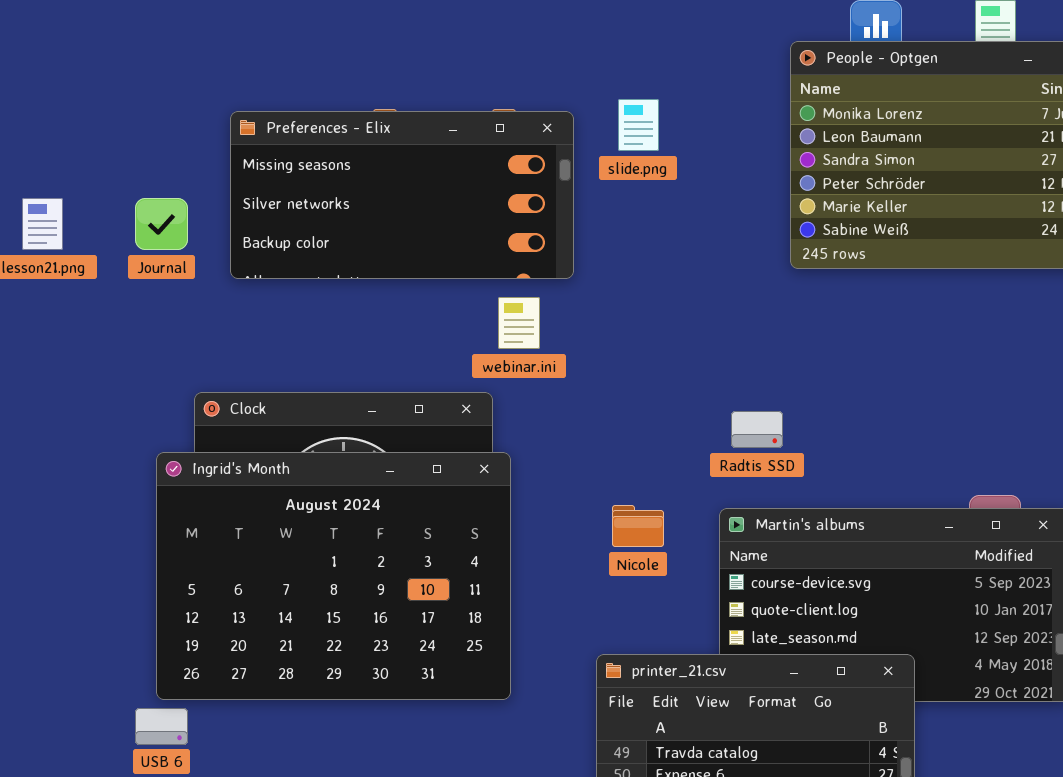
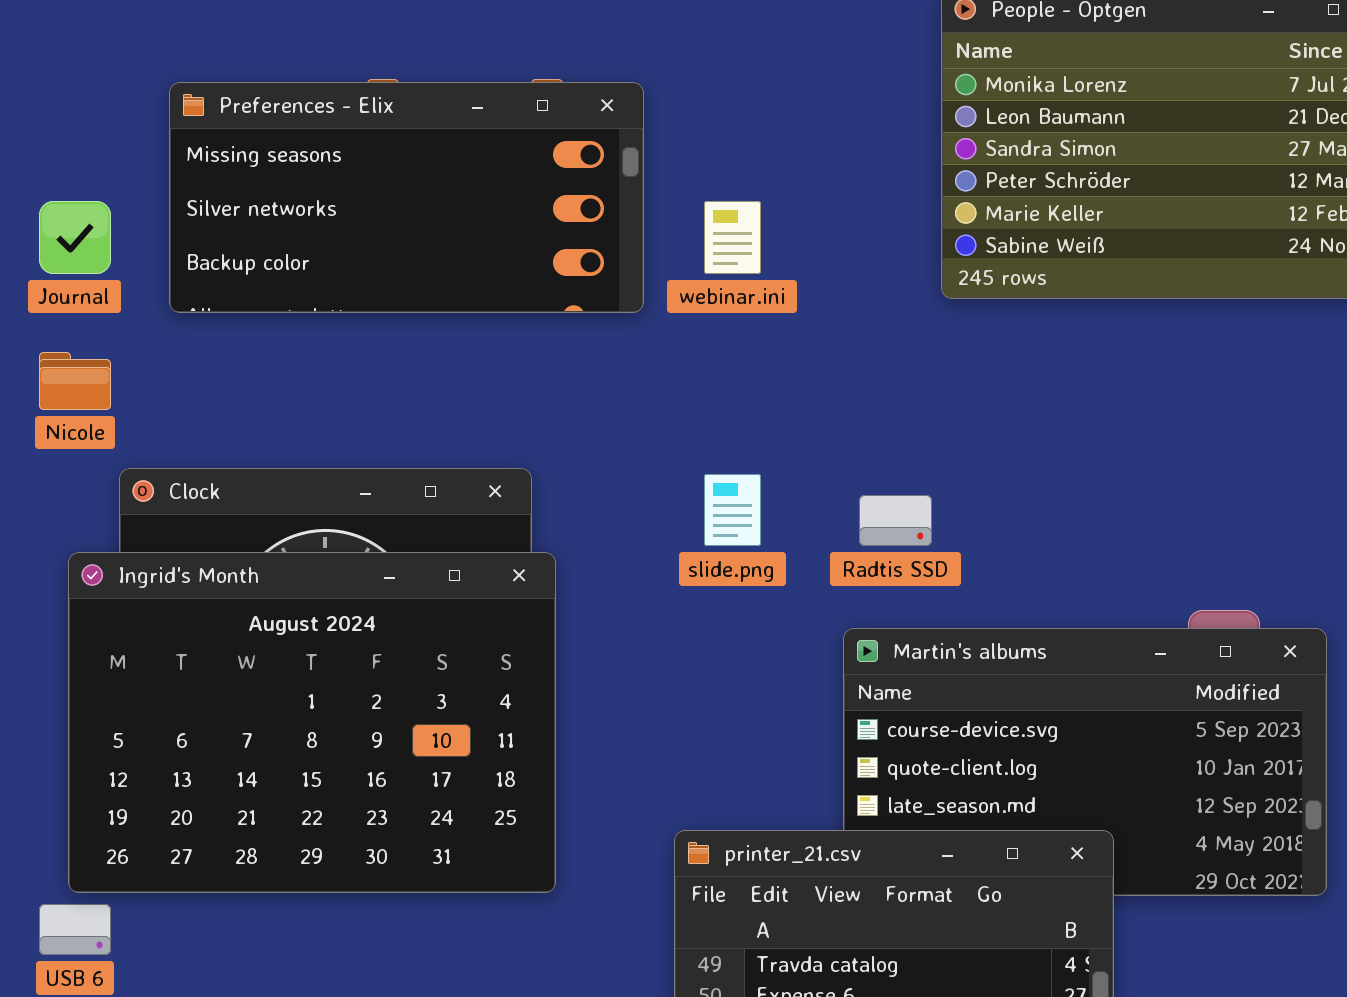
slide.png: [618,99,659,151] -> [704,474,761,546], moved
webinar.ini: [498,297,540,349] -> [704,201,761,274], moved
Nicole: [612,505,664,547] -> [39,352,111,410], moved

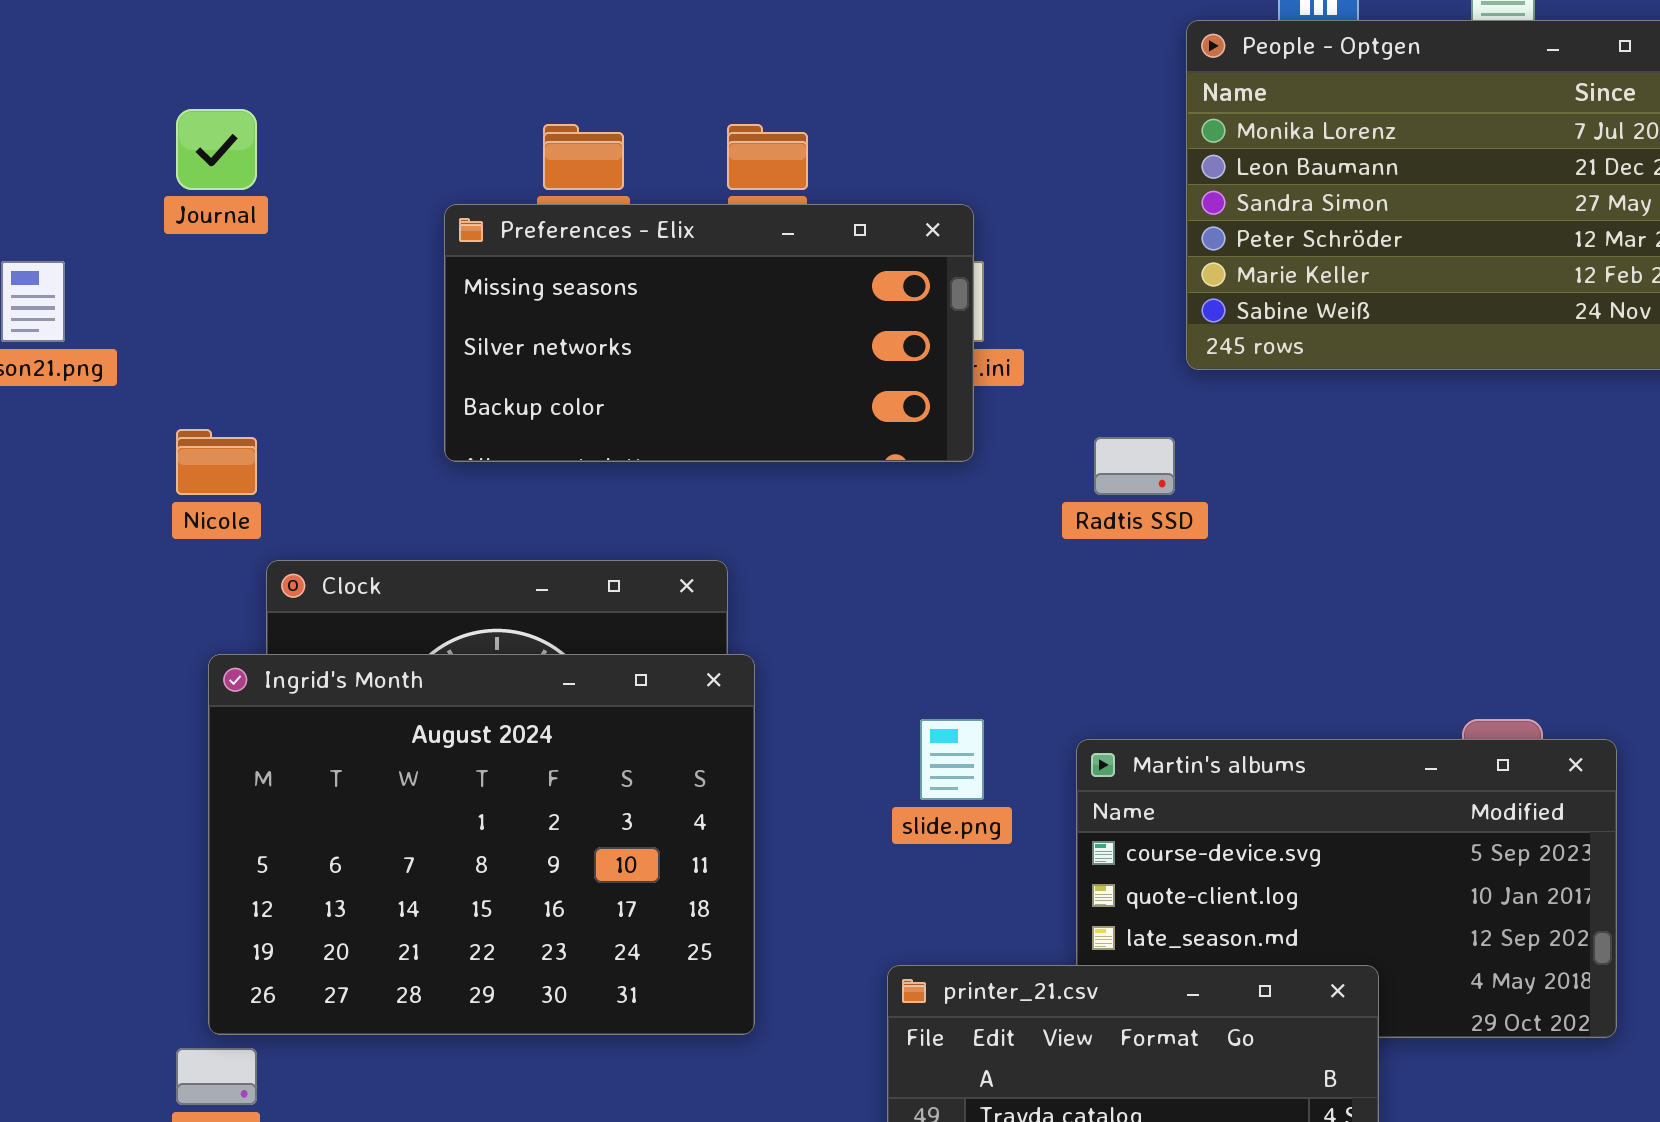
Preferences - Elix: [169,82,644,313] -> [444,204,974,462], moved
Journal: [39,201,111,274] -> [176,109,257,190], moved
slide.png: [704,474,761,546] -> [920,719,984,800], moved
Radtis SSD: [859,495,932,546] -> [1094,437,1175,495], moved

